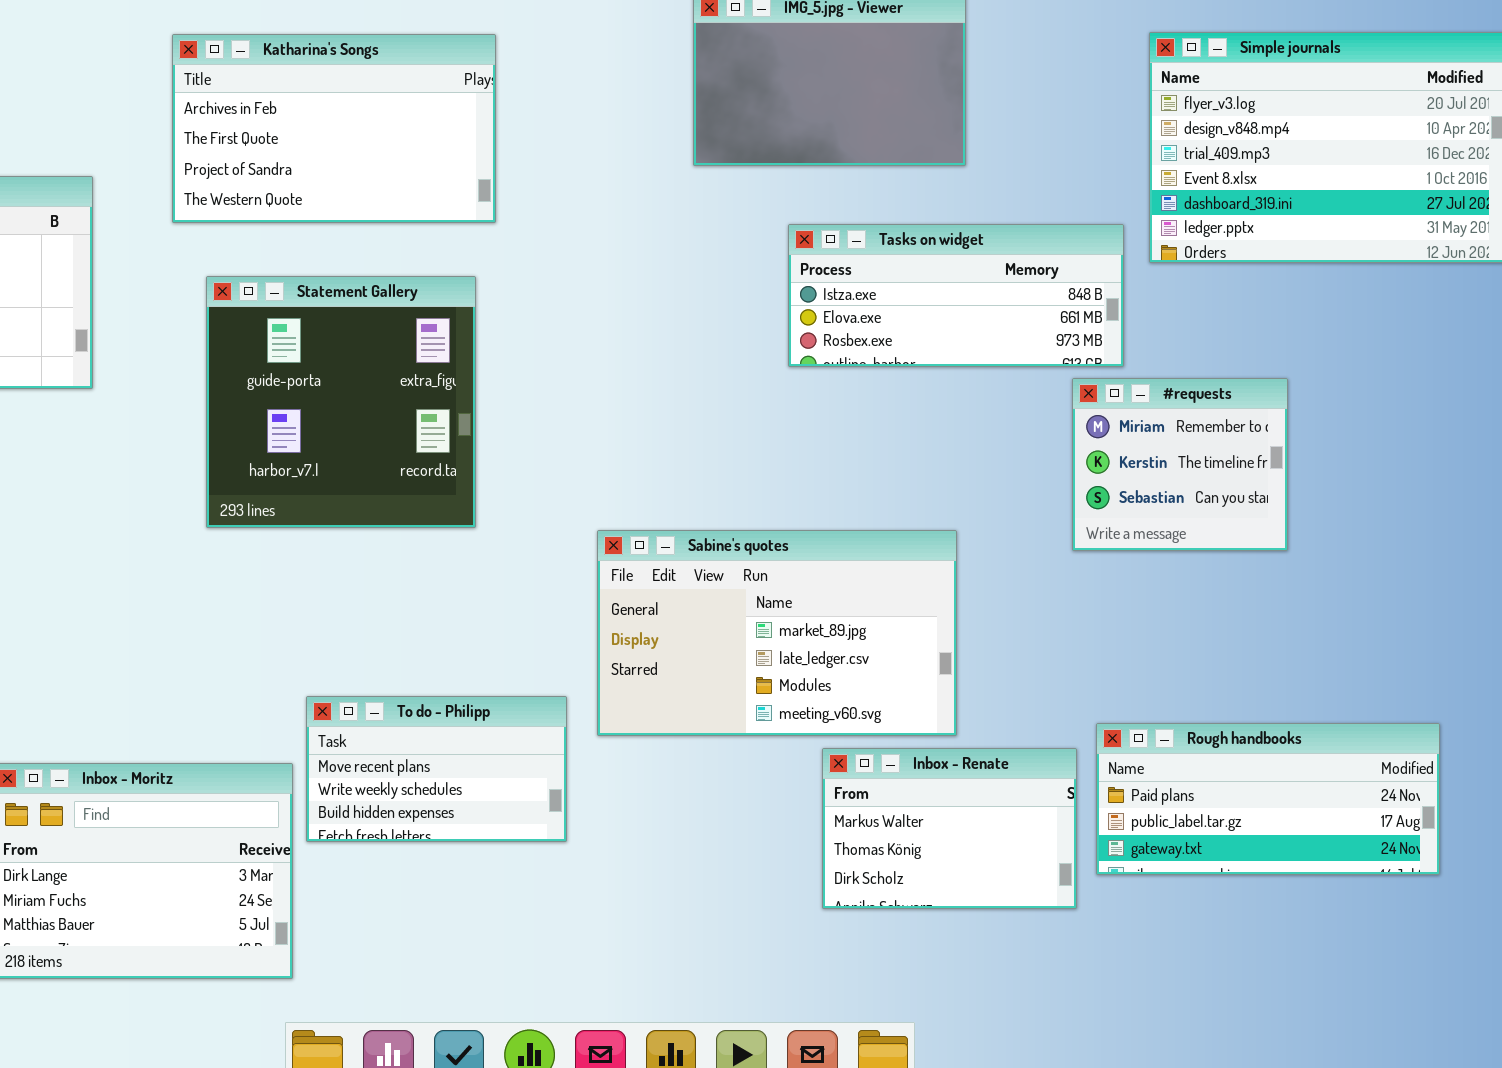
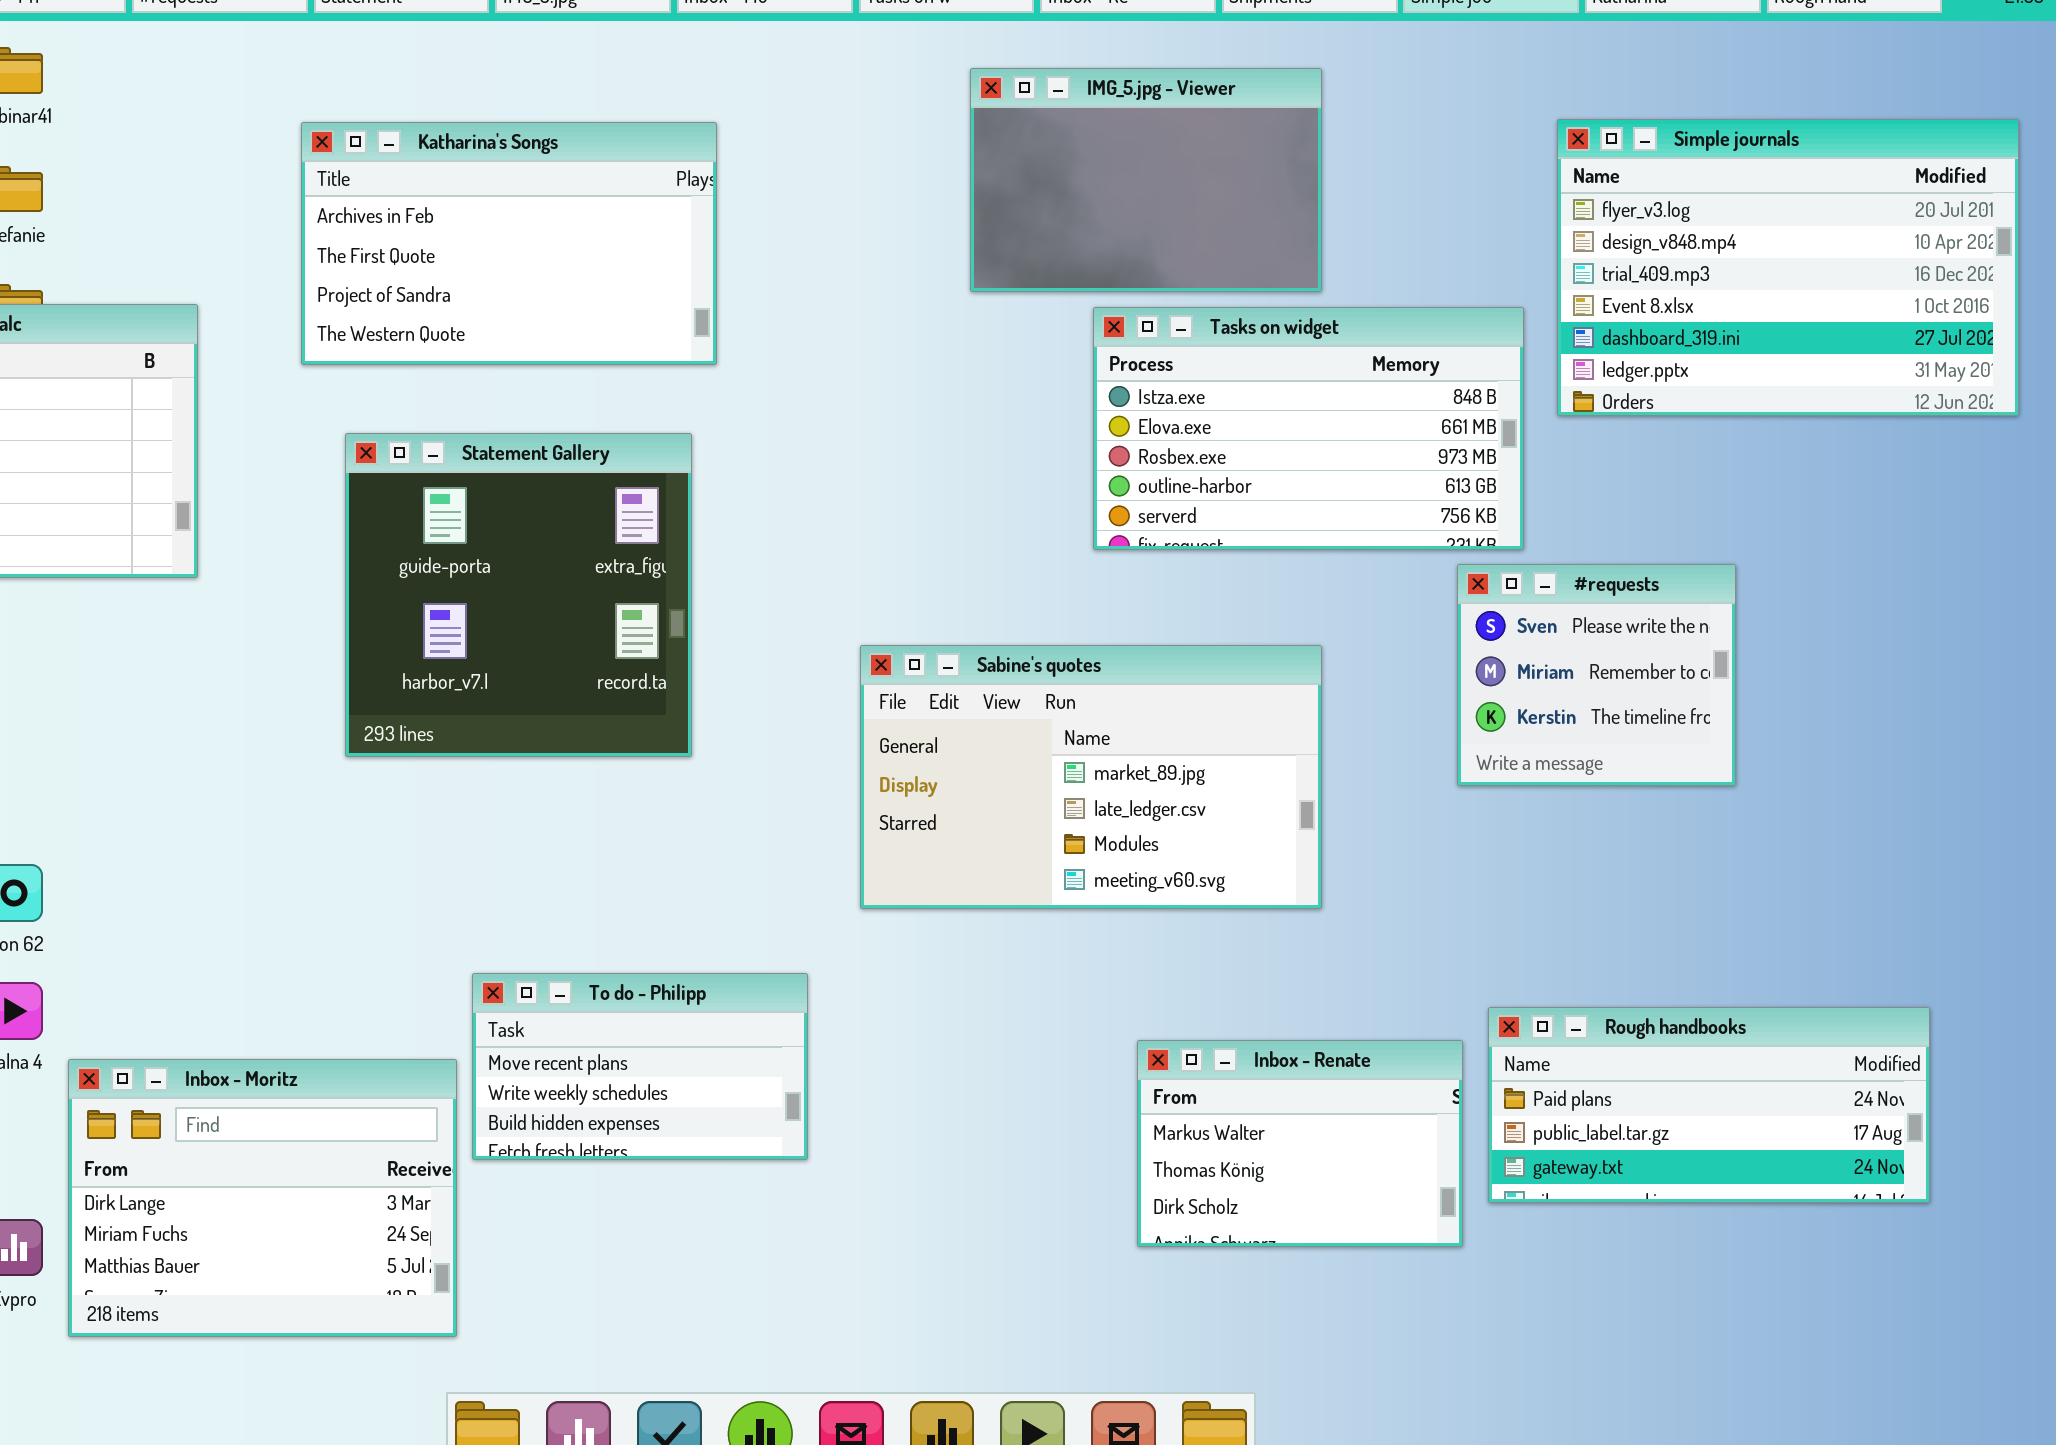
Tasks on widget: [788,224,1124,367] -> [1093,307,1524,550], resized
#requests: [1072,378,1288,551] -> [1457,564,1736,786], scrolled up 1 row
Sabine's quotes: [597,530,957,736] -> [860,645,1322,909], moved

